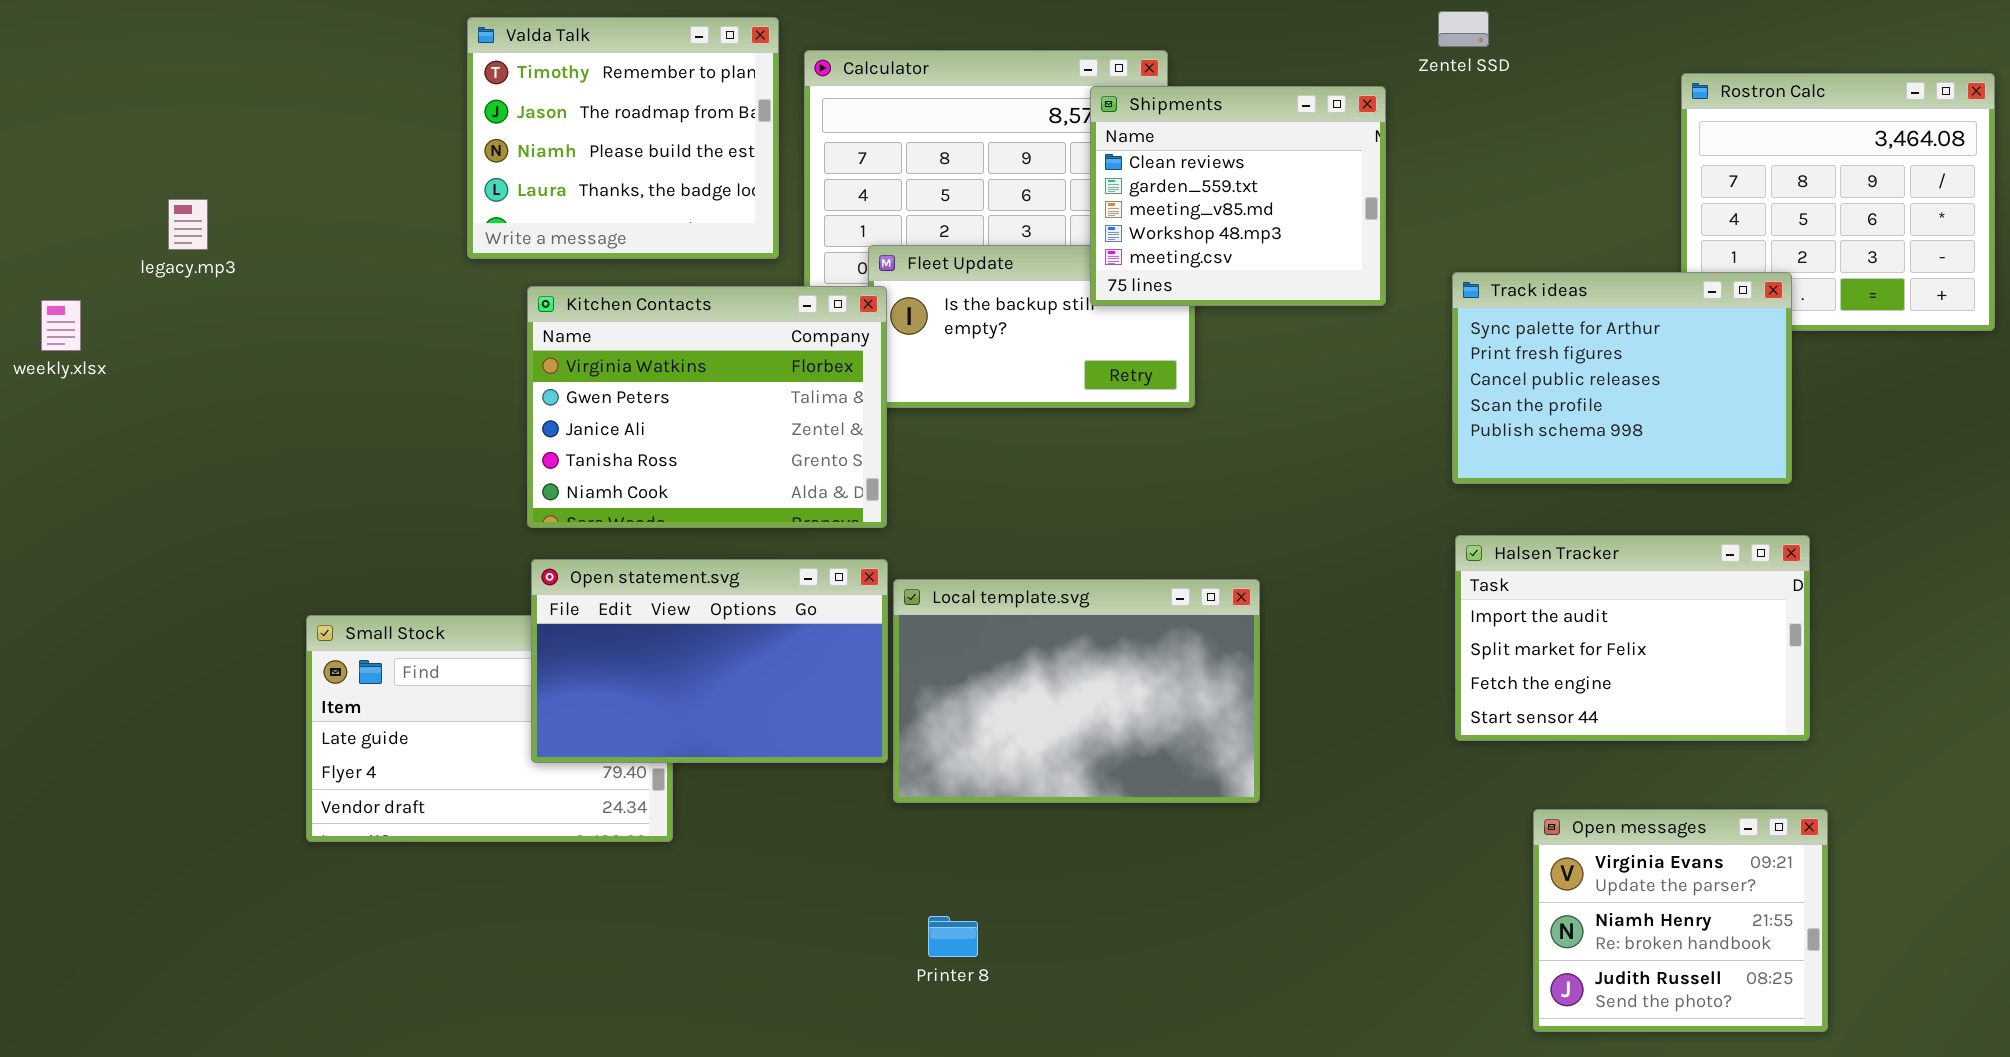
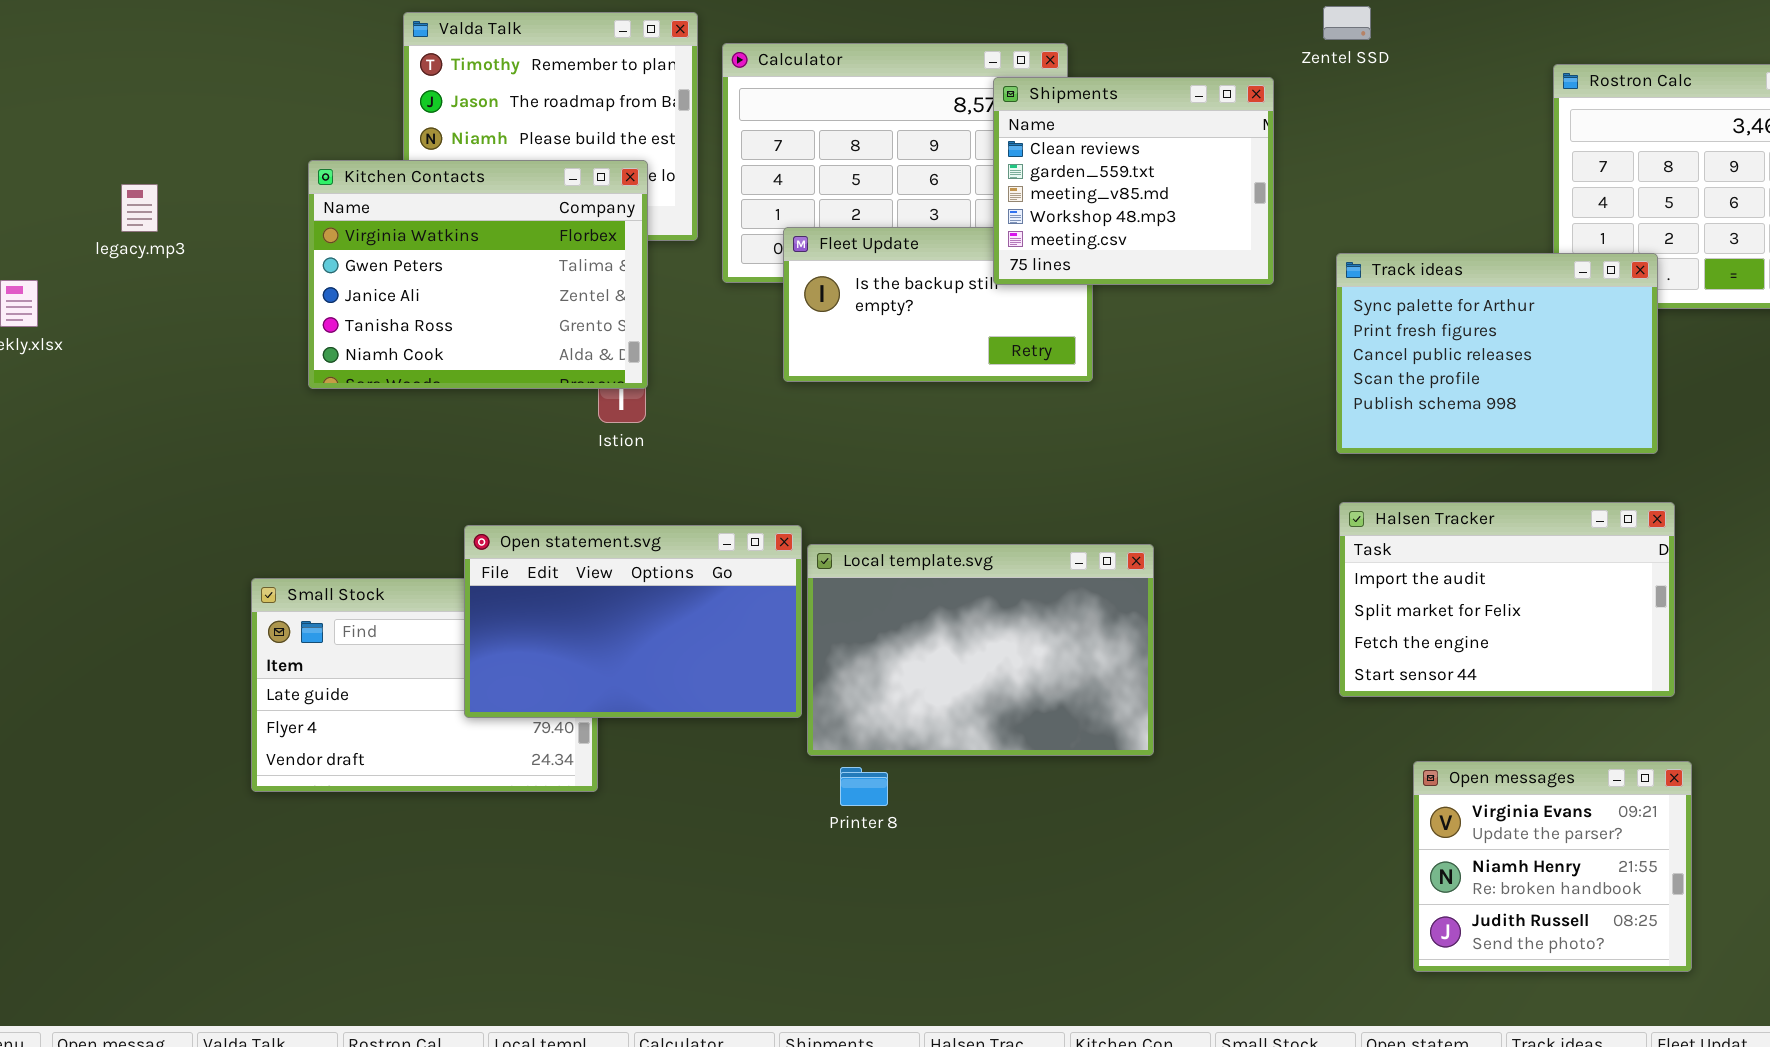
Kitchen Contacts: [527,286,887,528] -> [308,160,648,389], moved
Printer 8: [928,916,978,957] -> [840,767,888,806], moved

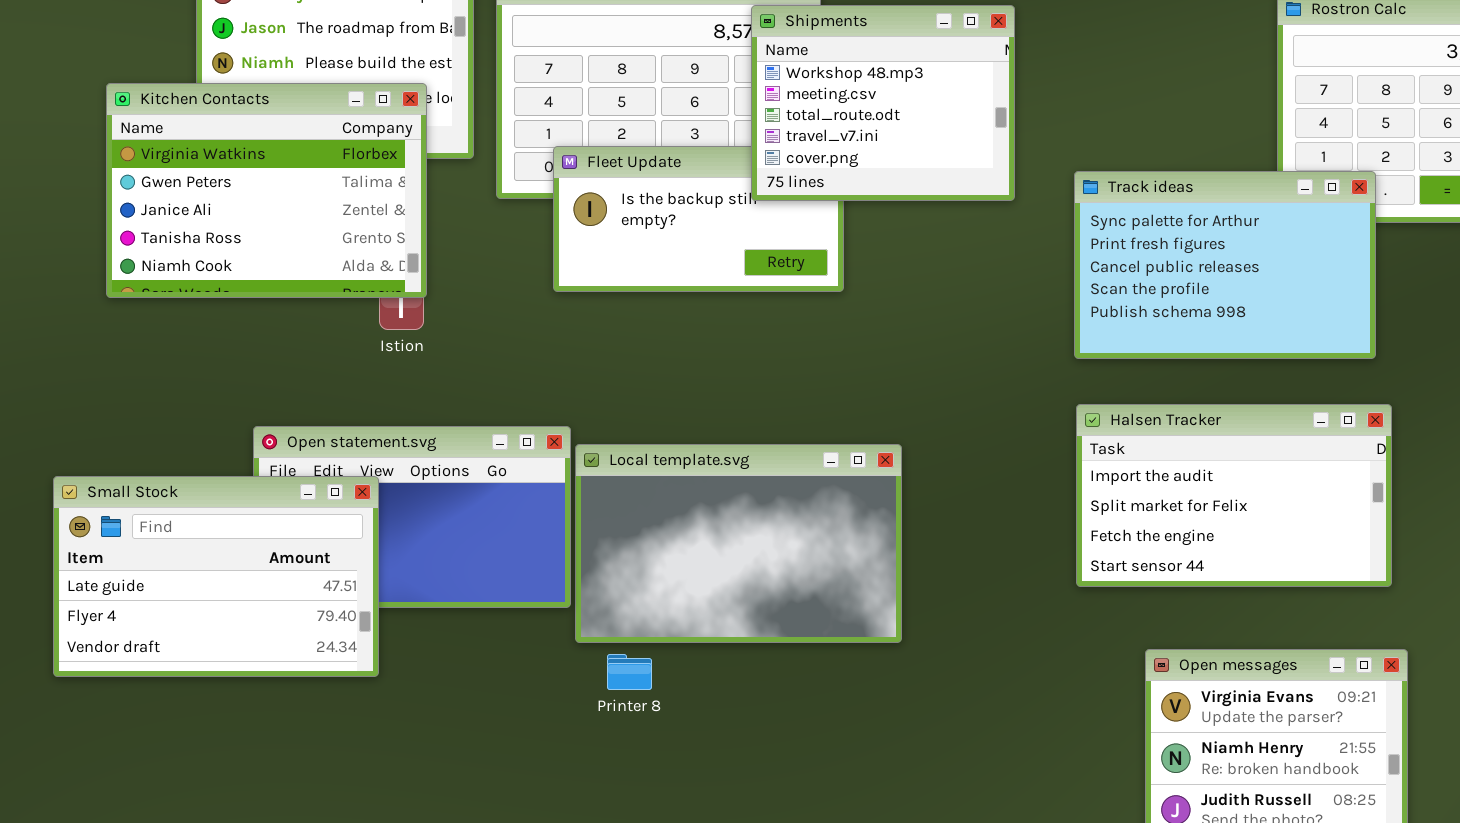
Shipments: [993,77,1274,285] -> [751,5,1015,201], scrolled down 3 rows
Small Stock: [251,578,598,792] -> [53,476,379,677], raised

